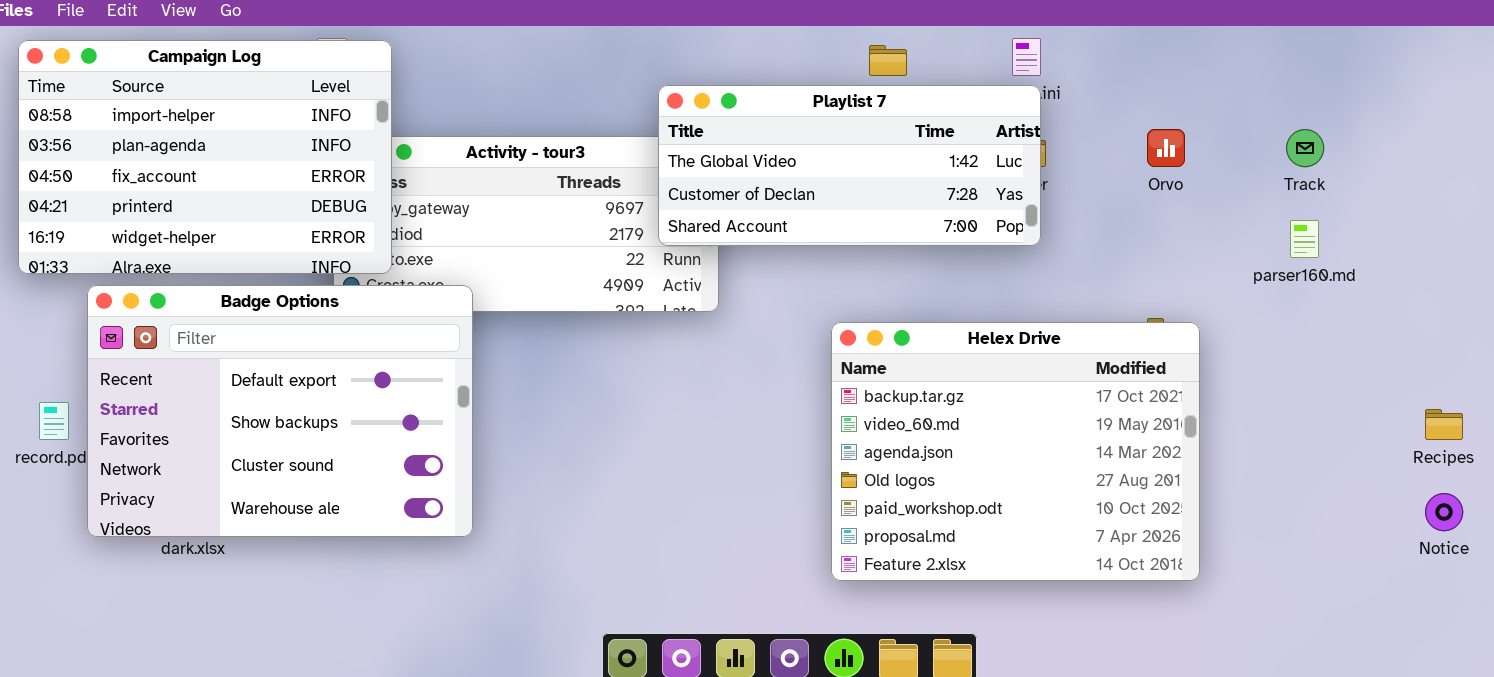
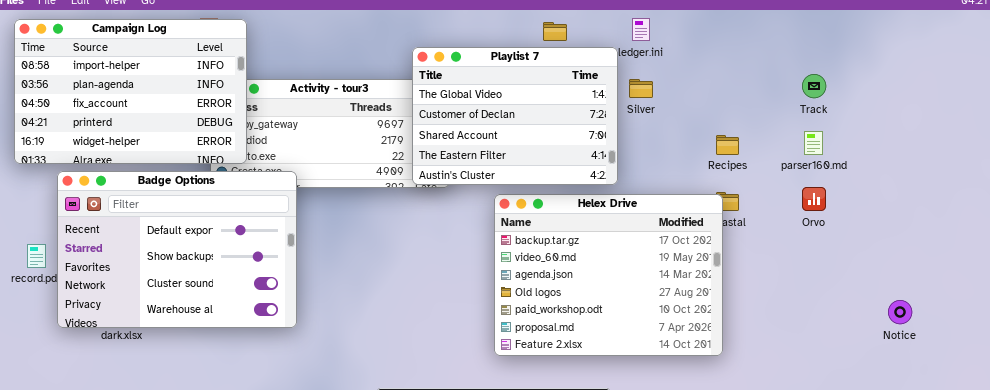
Playlist 7: [658,85,1041,246] -> [412,47,618,185], resized
Orvo: [1147,129,1185,167] -> [802,187,826,211], moved
Helex Drive: [831,322,1200,581] -> [494,194,723,356], moved
Recipes: [1425,409,1463,440] -> [716,135,739,155], moved

